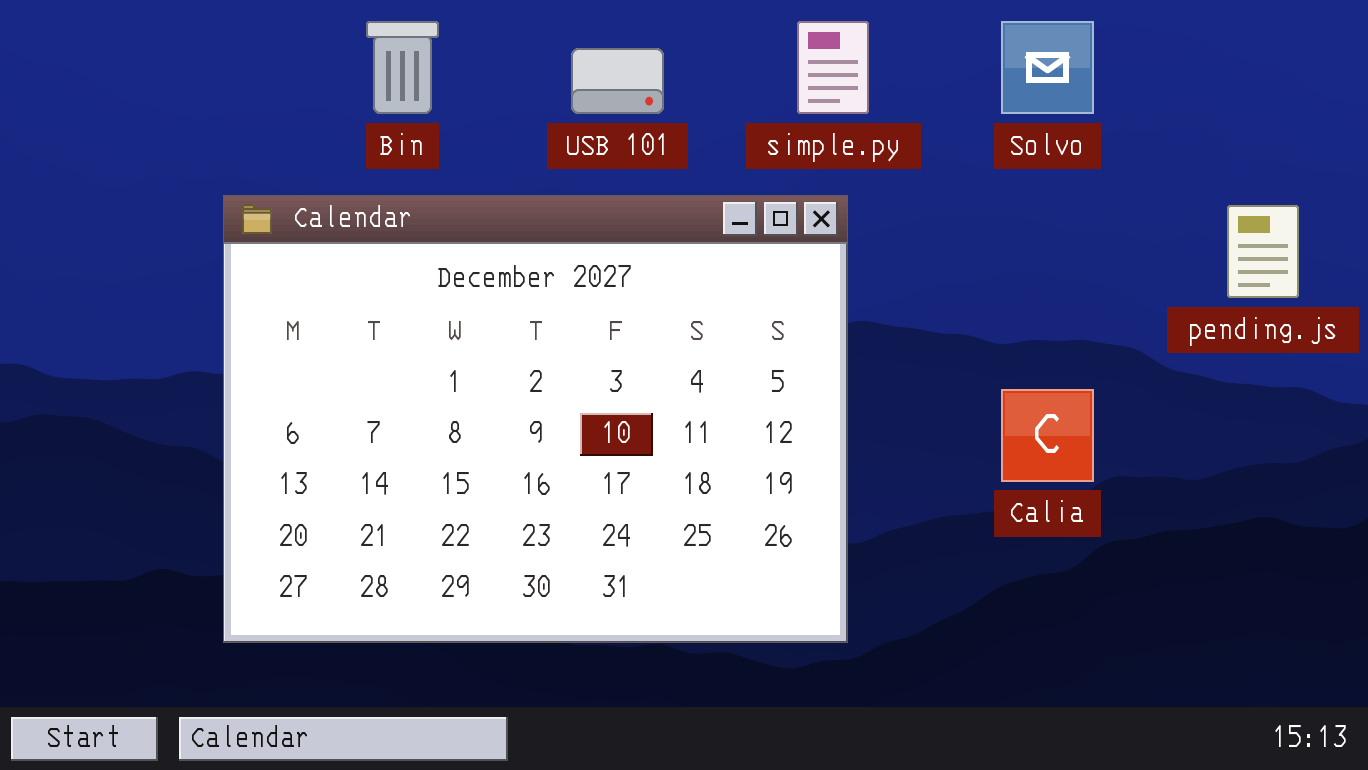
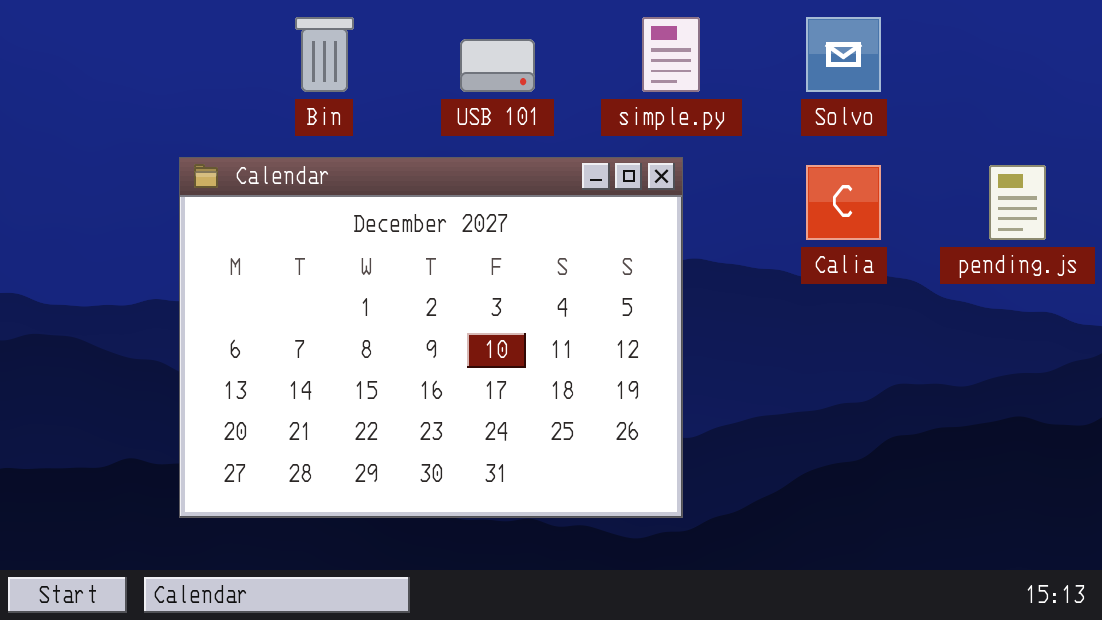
Calia: [1001,389,1094,482] -> [806,165,881,240], moved

